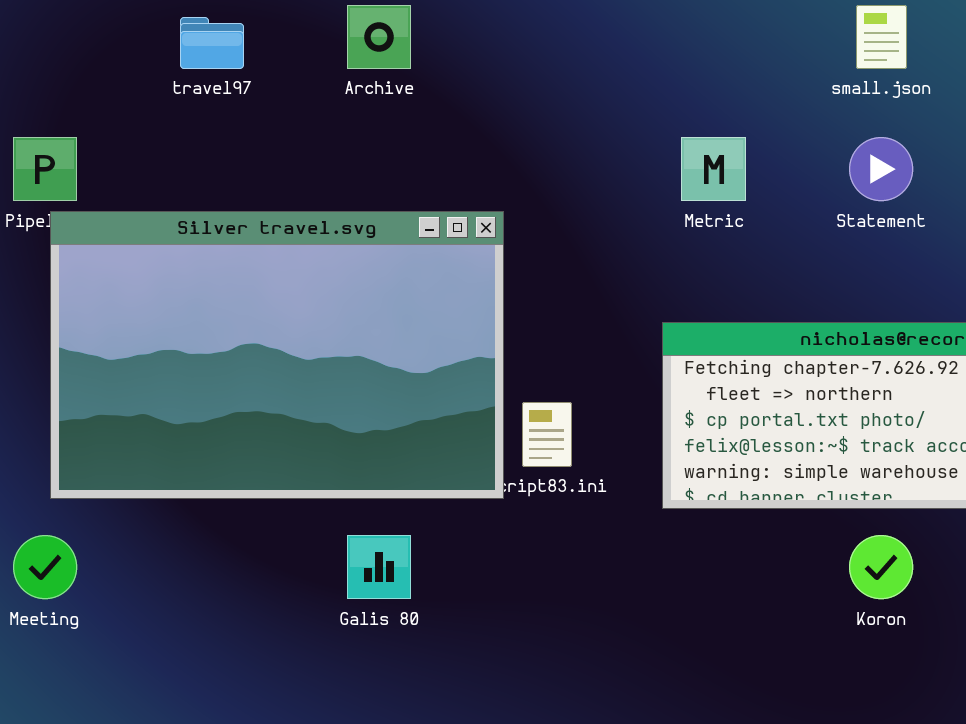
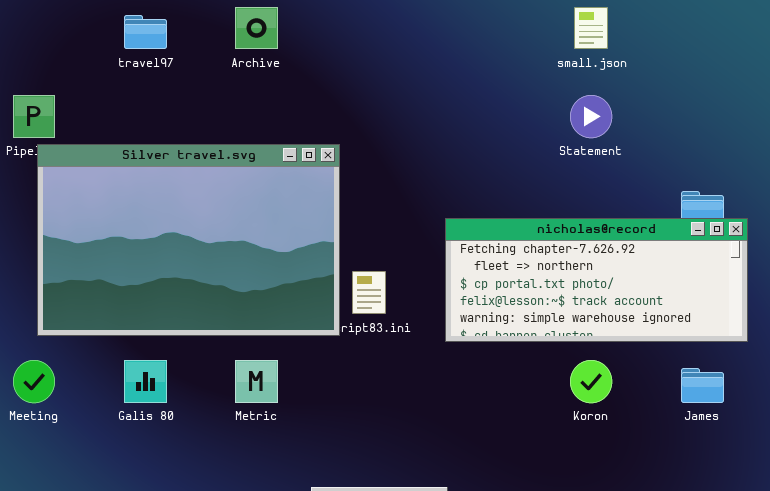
Metric: [681,137,746,201] -> [235,360,278,403], moved
Galis 80: [347,535,411,599] -> [124,360,167,403], moved

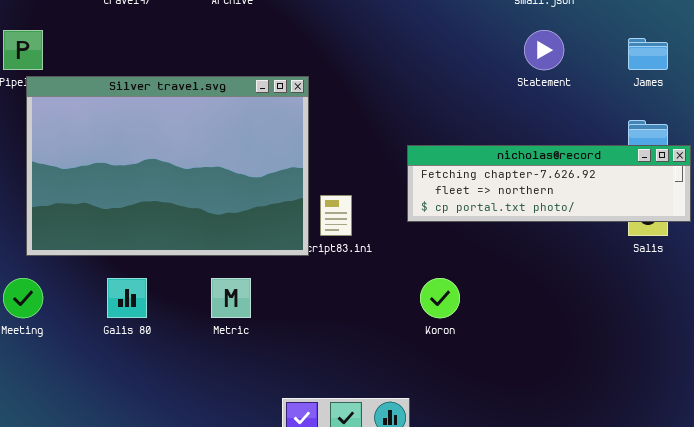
nicholas@record: [445,218,748,342] -> [407,145,691,222], resized
Koron: [570,360,612,403] -> [420,278,460,318], moved
James: [681,368,724,403] -> [628,38,668,70], moved

